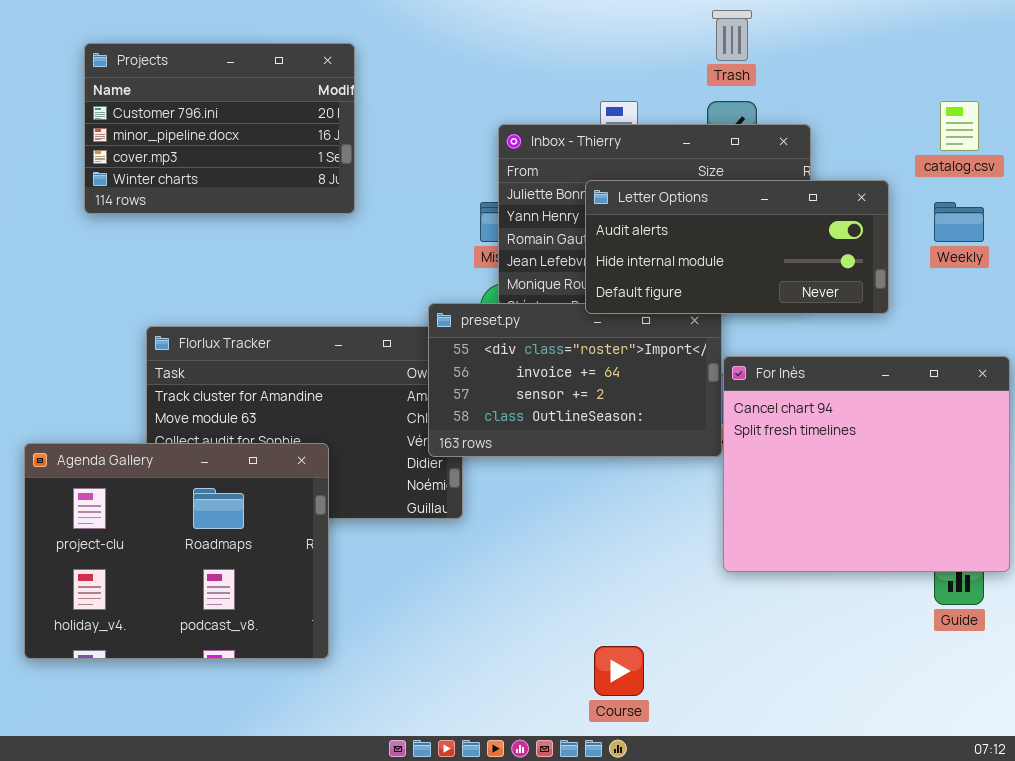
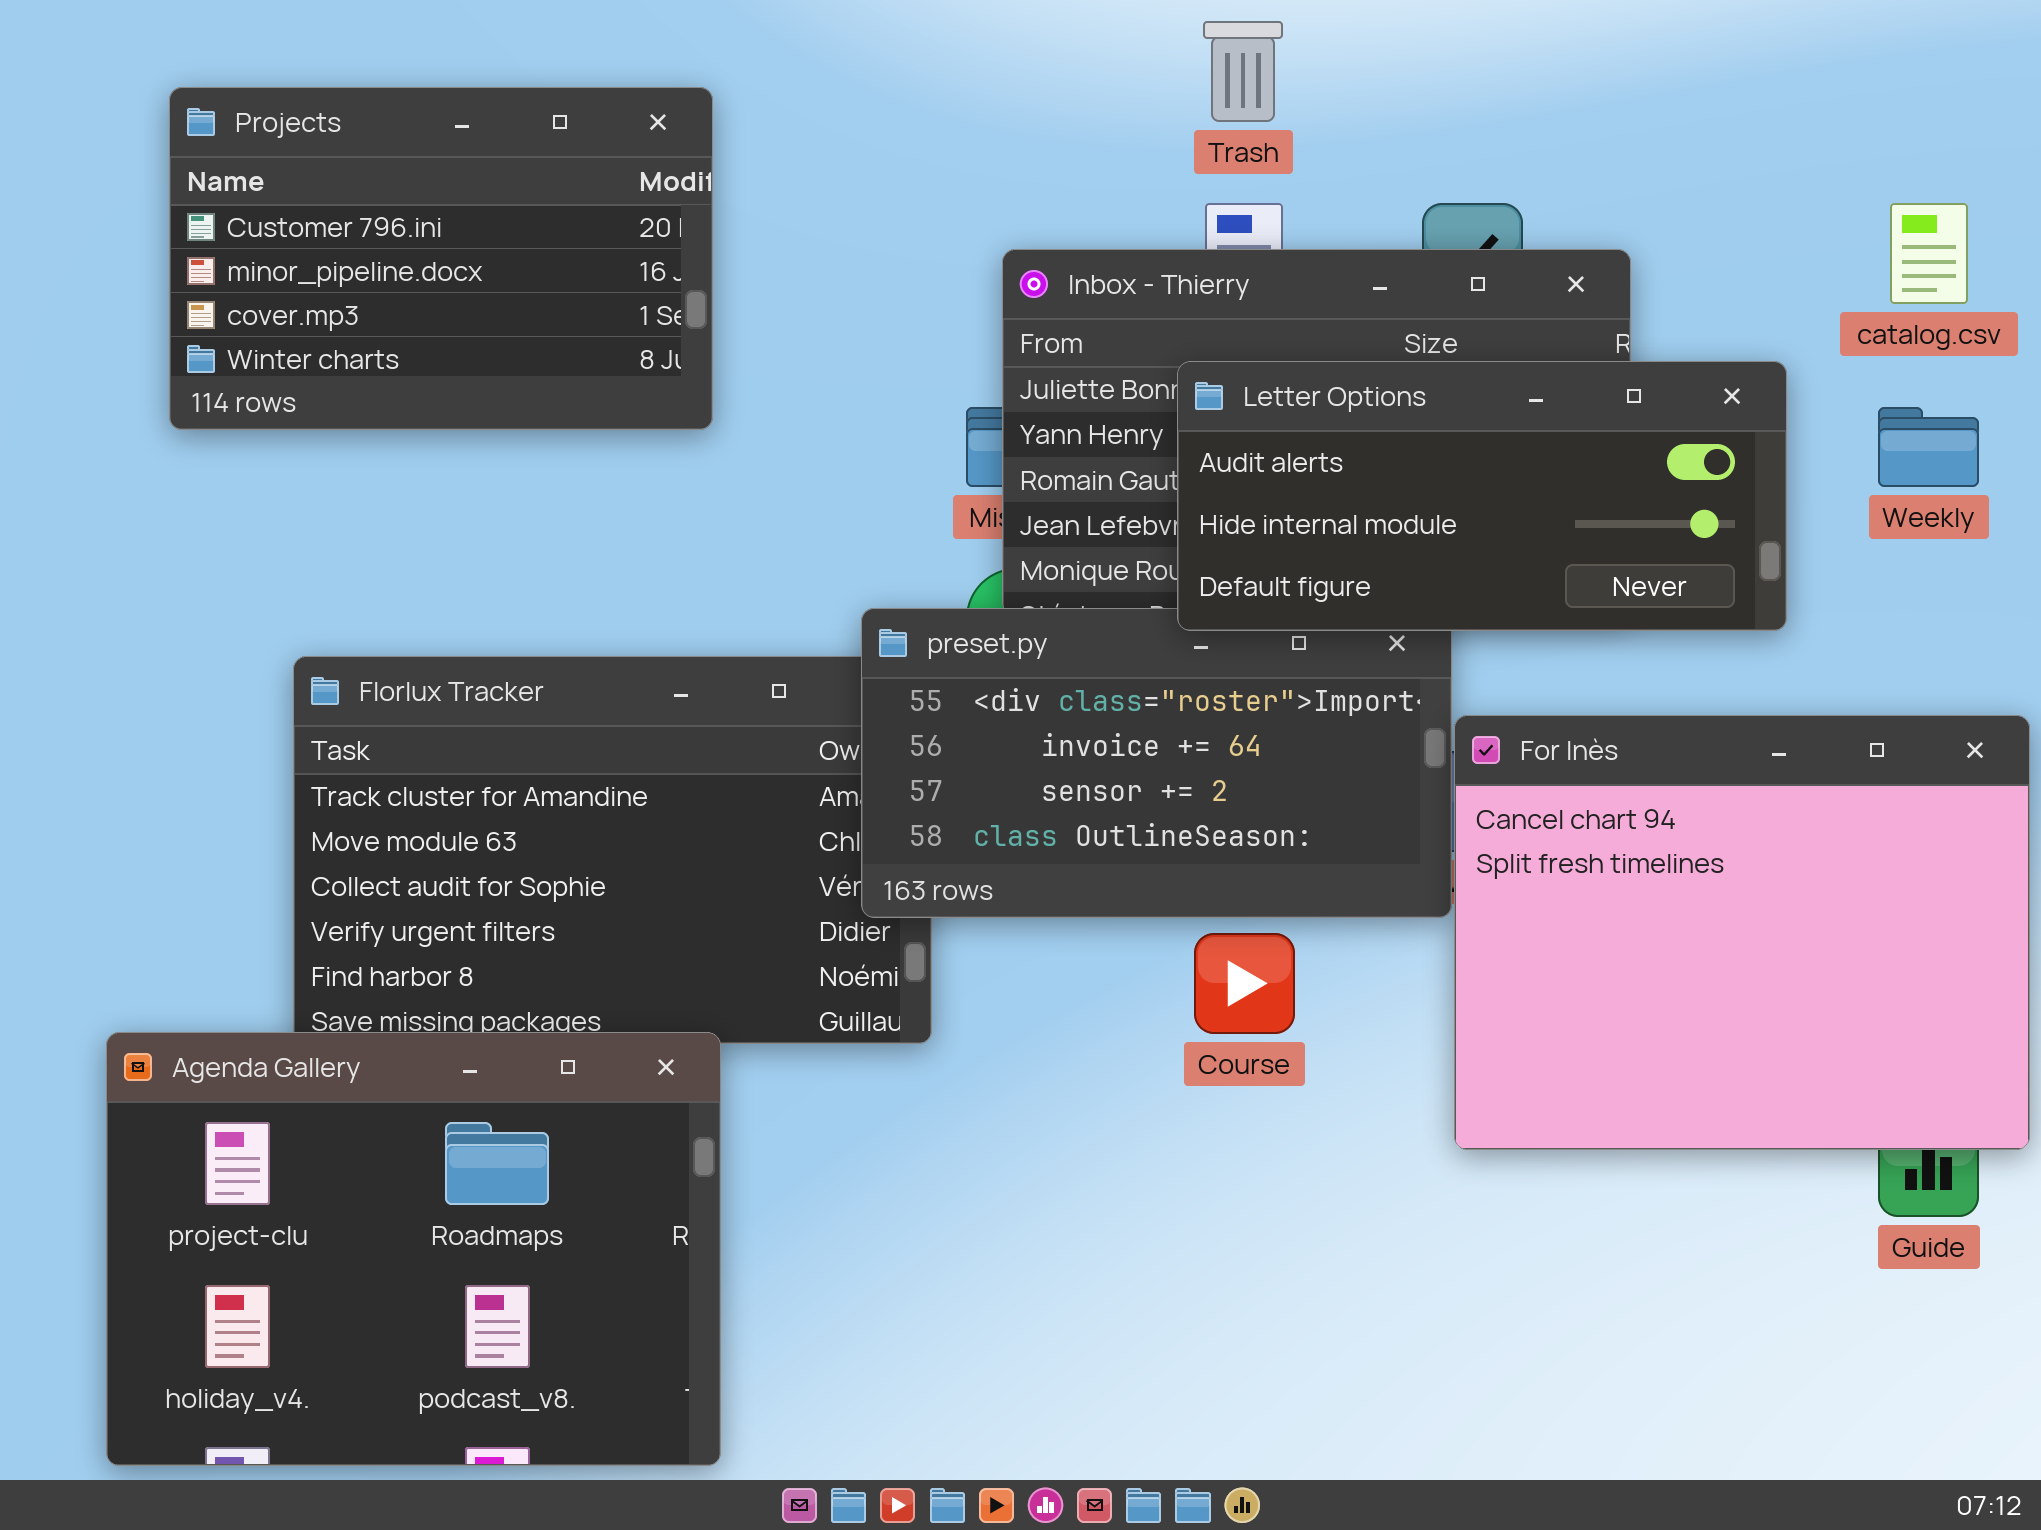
Trash: [712,10,752,61] -> [1203,21,1283,122], moved
Agenda Gallery: [24,443,329,659] -> [106,1032,721,1466], moved
Course: [594,646,644,696] -> [1194,933,1295,1034], moved

